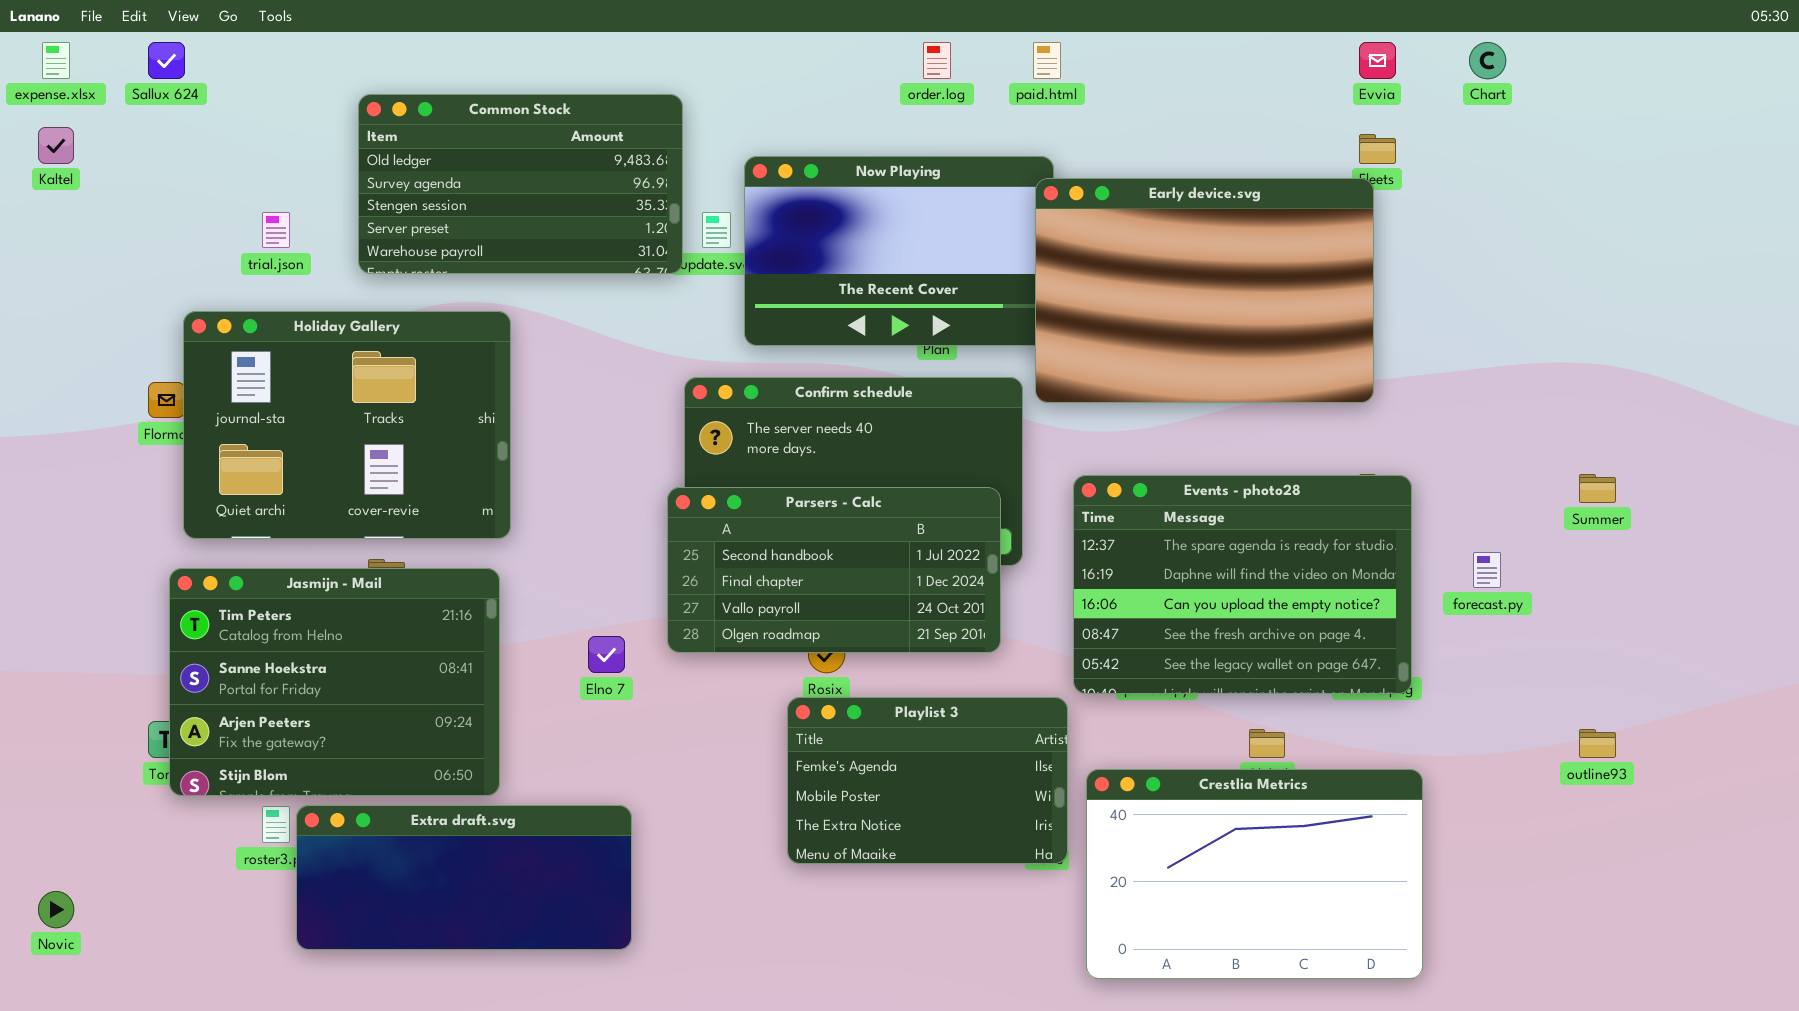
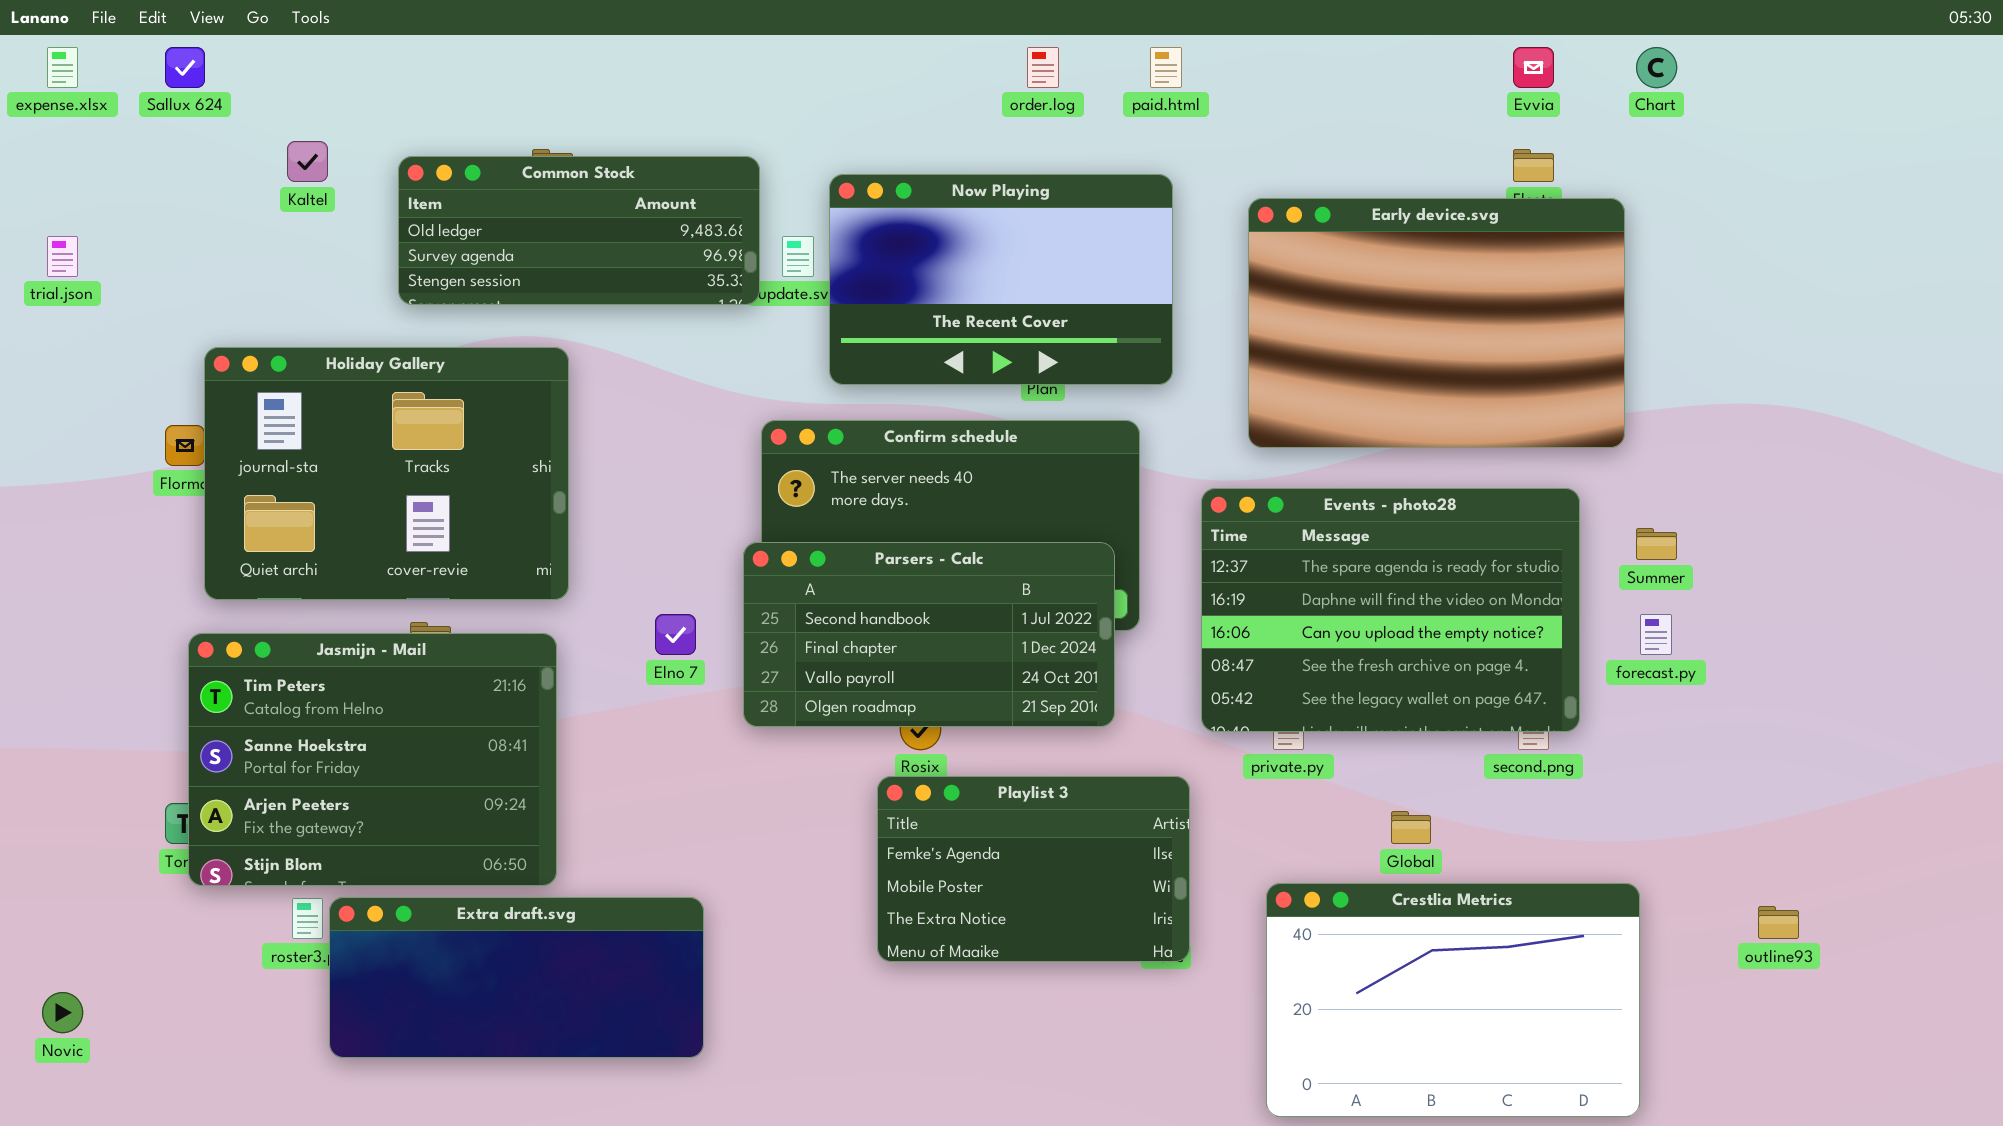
Common Stock: [358,94,683,274] -> [398,156,760,305], resized
Kaltel: [38,127,74,164] -> [287,141,328,182], moved
Early device.svg: [1035,178,1374,403] -> [1248,198,1625,448], moved
trial.json: [262,212,290,248] -> [47,236,78,277], moved
Summer: [1579,474,1616,503] -> [1636,528,1677,560], moved
Events - photo28: [1073,475,1412,694] -> [1201,488,1580,732], moved
Elno 7: [588,636,625,673] -> [655,614,696,655], moved
outline93: [1579,729,1616,758] -> [1758,906,1799,939], moved
Crestlia Metrics: [1086,769,1423,979] -> [1266,883,1640,1117], moved

